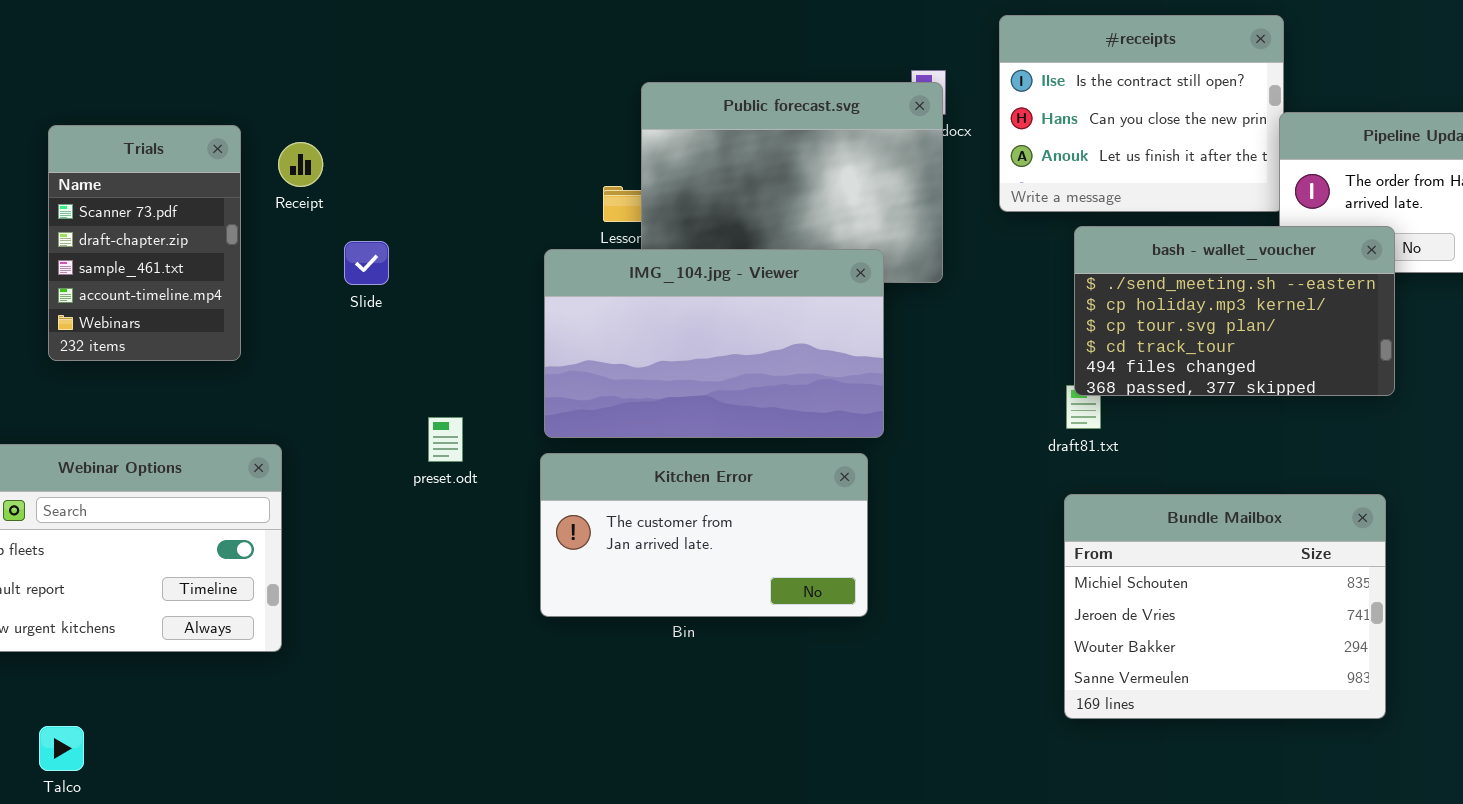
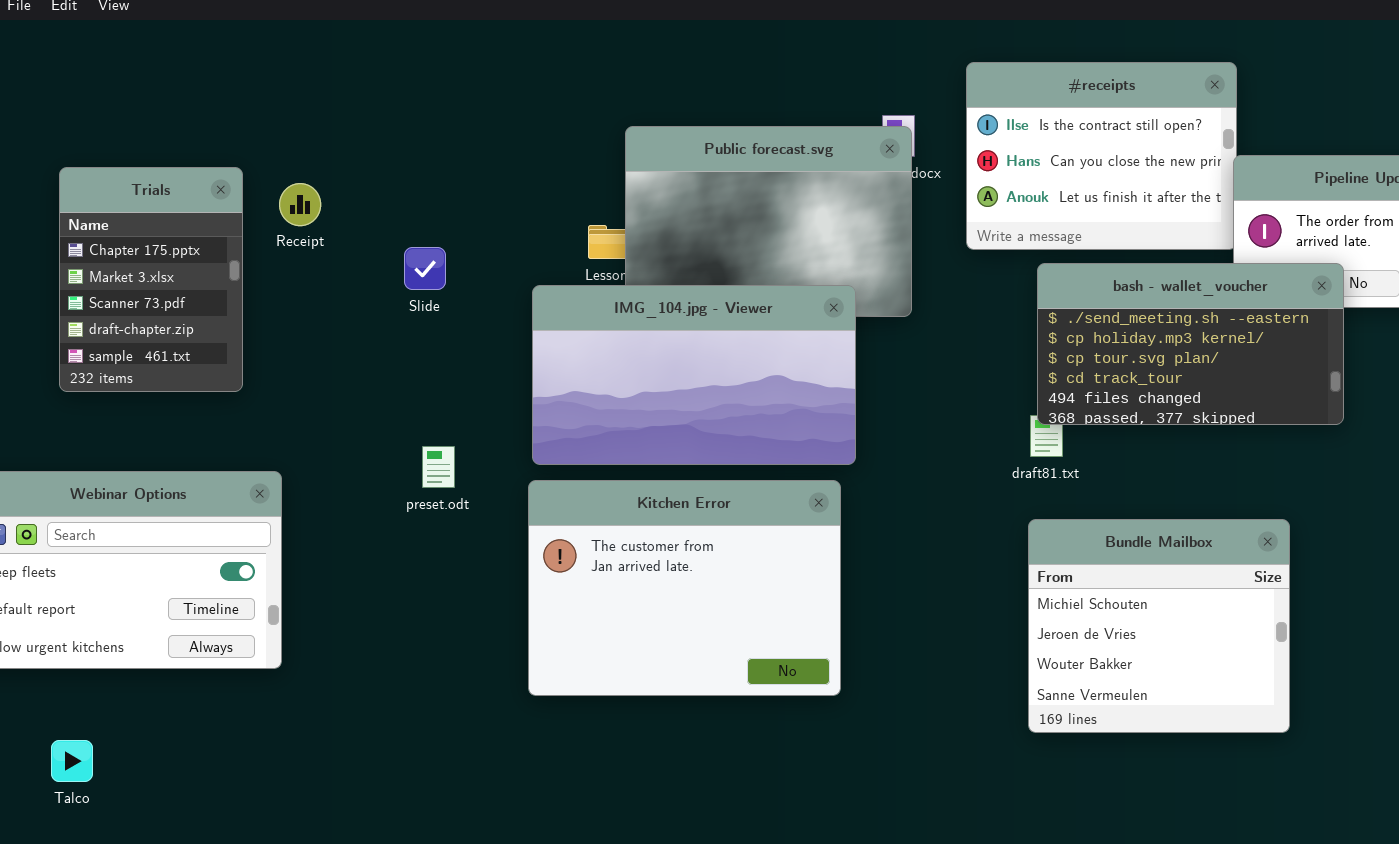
Trials: [48,125,241,361] -> [59,167,243,392], scrolled up 2 rows
Slide: [344,241,389,285] -> [404,247,446,290], moved
Kitchen Error: [540,453,868,617] -> [528,480,841,696], resized
Bundle Mailbox: [1064,494,1386,719] -> [1028,519,1290,733], resized

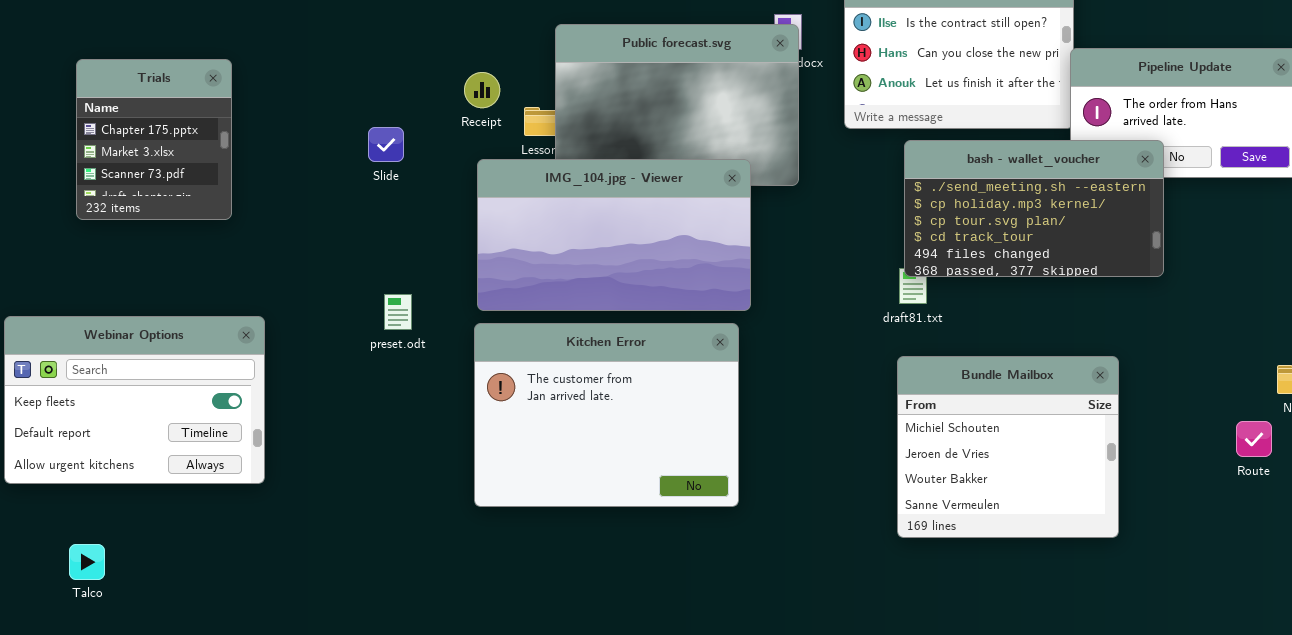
Trials: [59,167,243,392] -> [76,59,232,220], resized
Receipt: [279,183,321,226] -> [464,72,500,108], moved

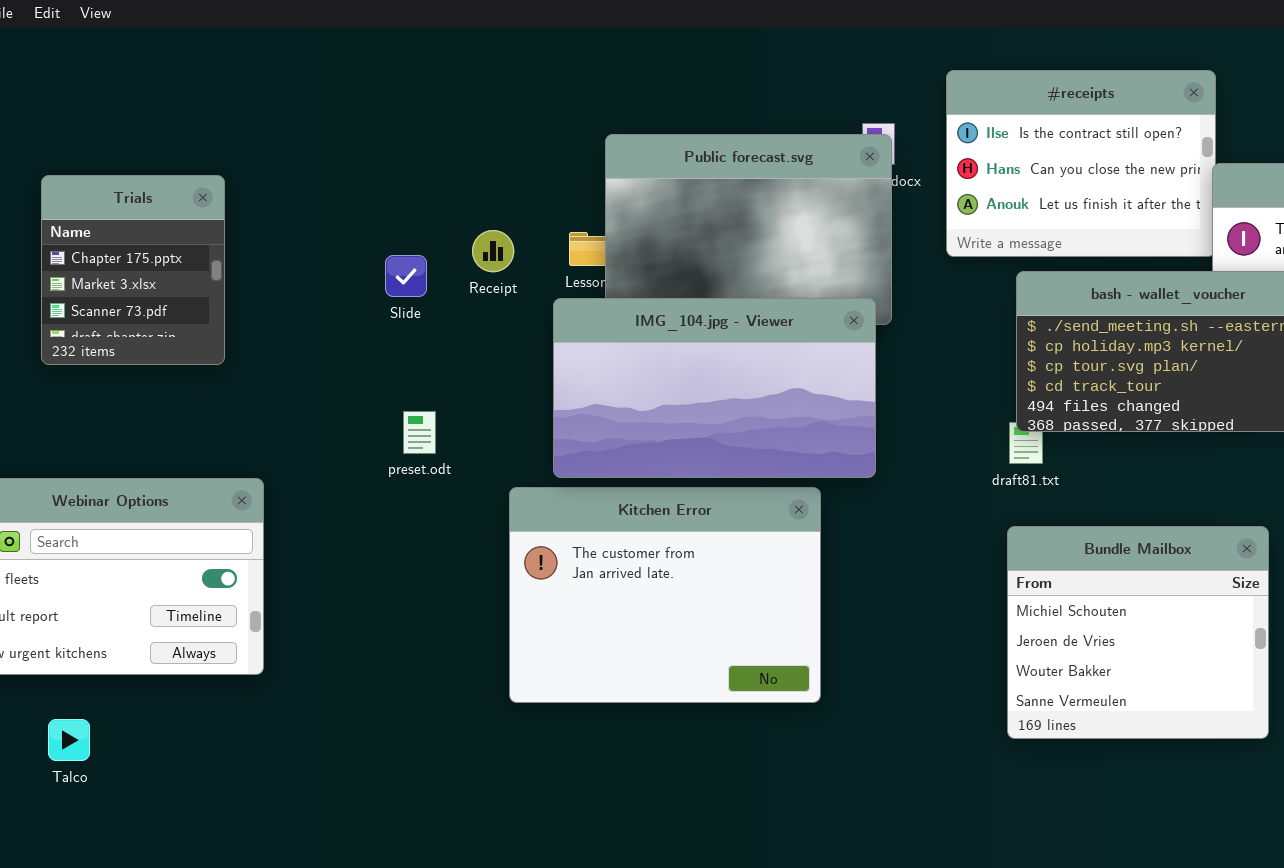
Receipt: [464,72,500,108] -> [472,230,514,272], moved
IMG_104.jpg - Viewer: [477,159,751,311] -> [553,298,876,478], moved
preset.odt: [384,294,412,330] -> [403,411,436,454], moved
Talco: [69,544,105,580] -> [48,719,90,761], moved

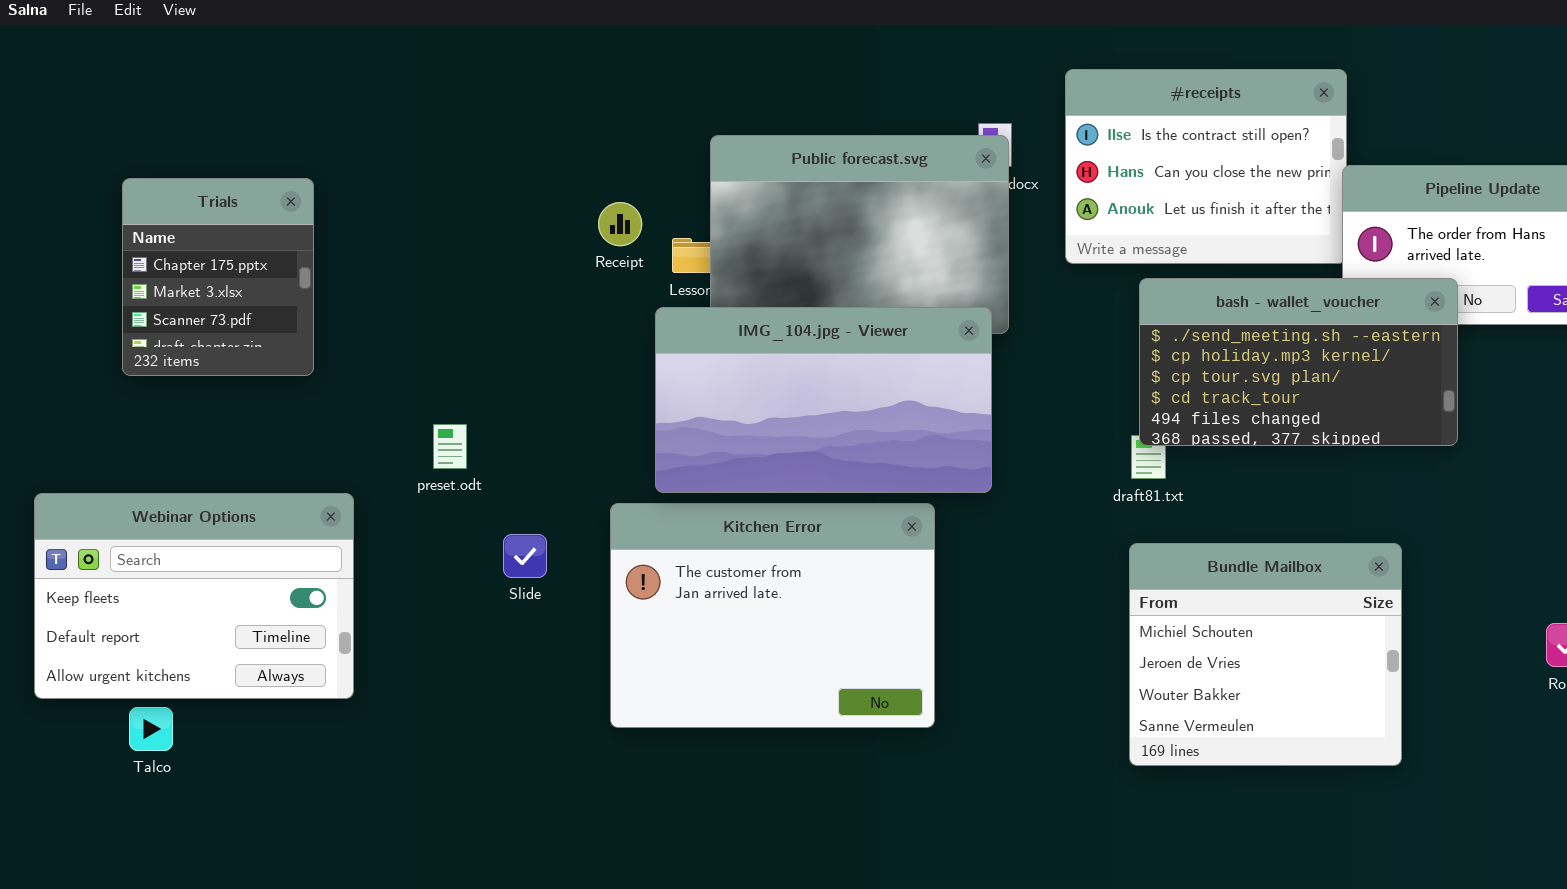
Receipt: [472,230,514,272] -> [598,202,642,246], moved
Slide: [385,255,427,297] -> [503,534,547,578], moved
preset.odt: [403,411,436,454] -> [433,424,467,469], moved
Talco: [48,719,90,761] -> [129,707,173,751], moved

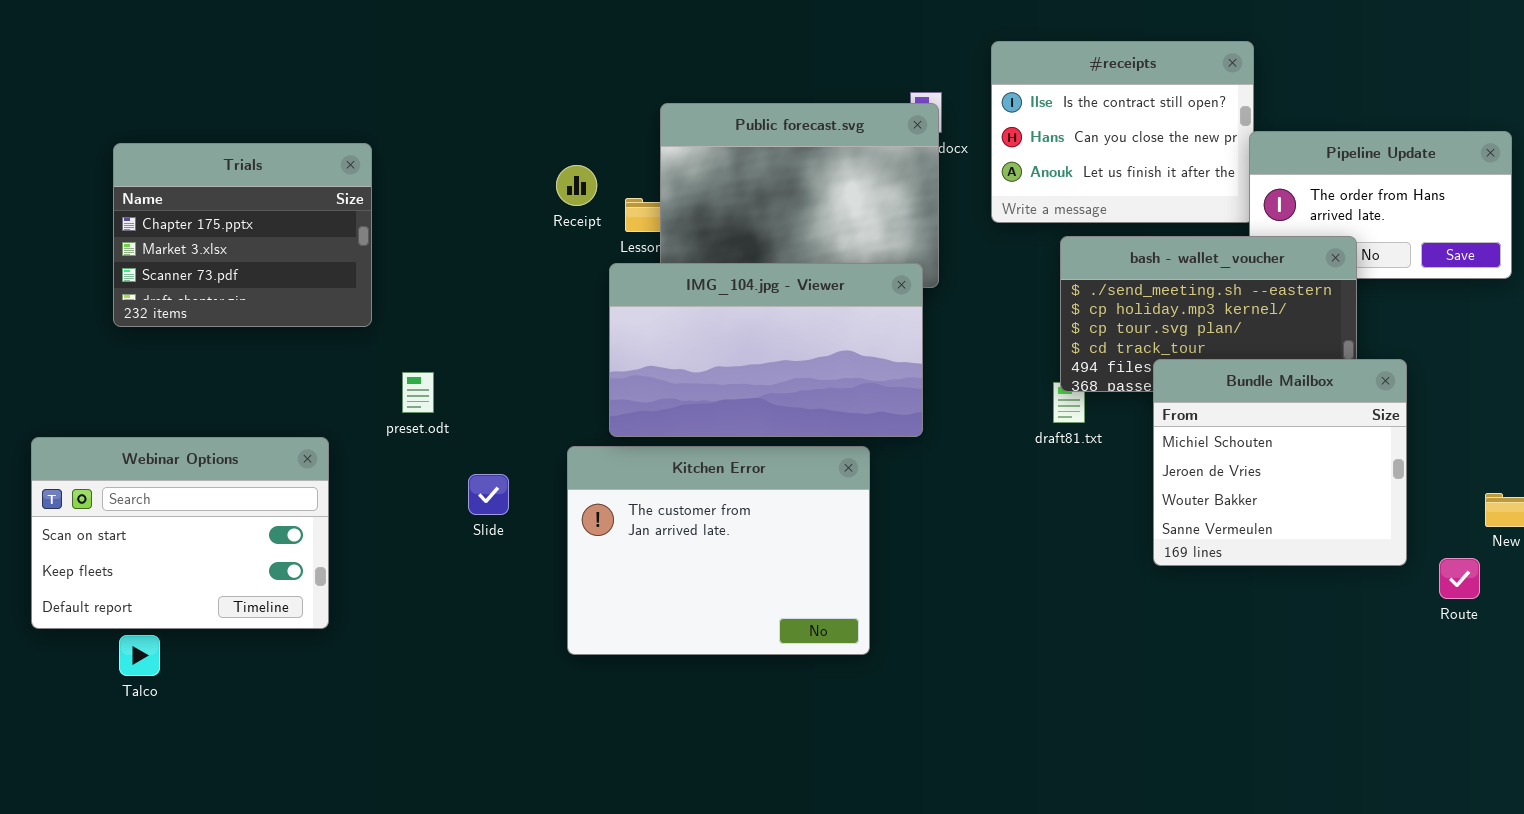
Trials: [122,178,314,376] -> [113,143,372,327], resized
Webinar Options: [34,493,354,699] -> [31,437,329,629], scrolled up 1 row
Bundle Mailbox: [1129,543,1402,766] -> [1153,359,1407,566], moved

